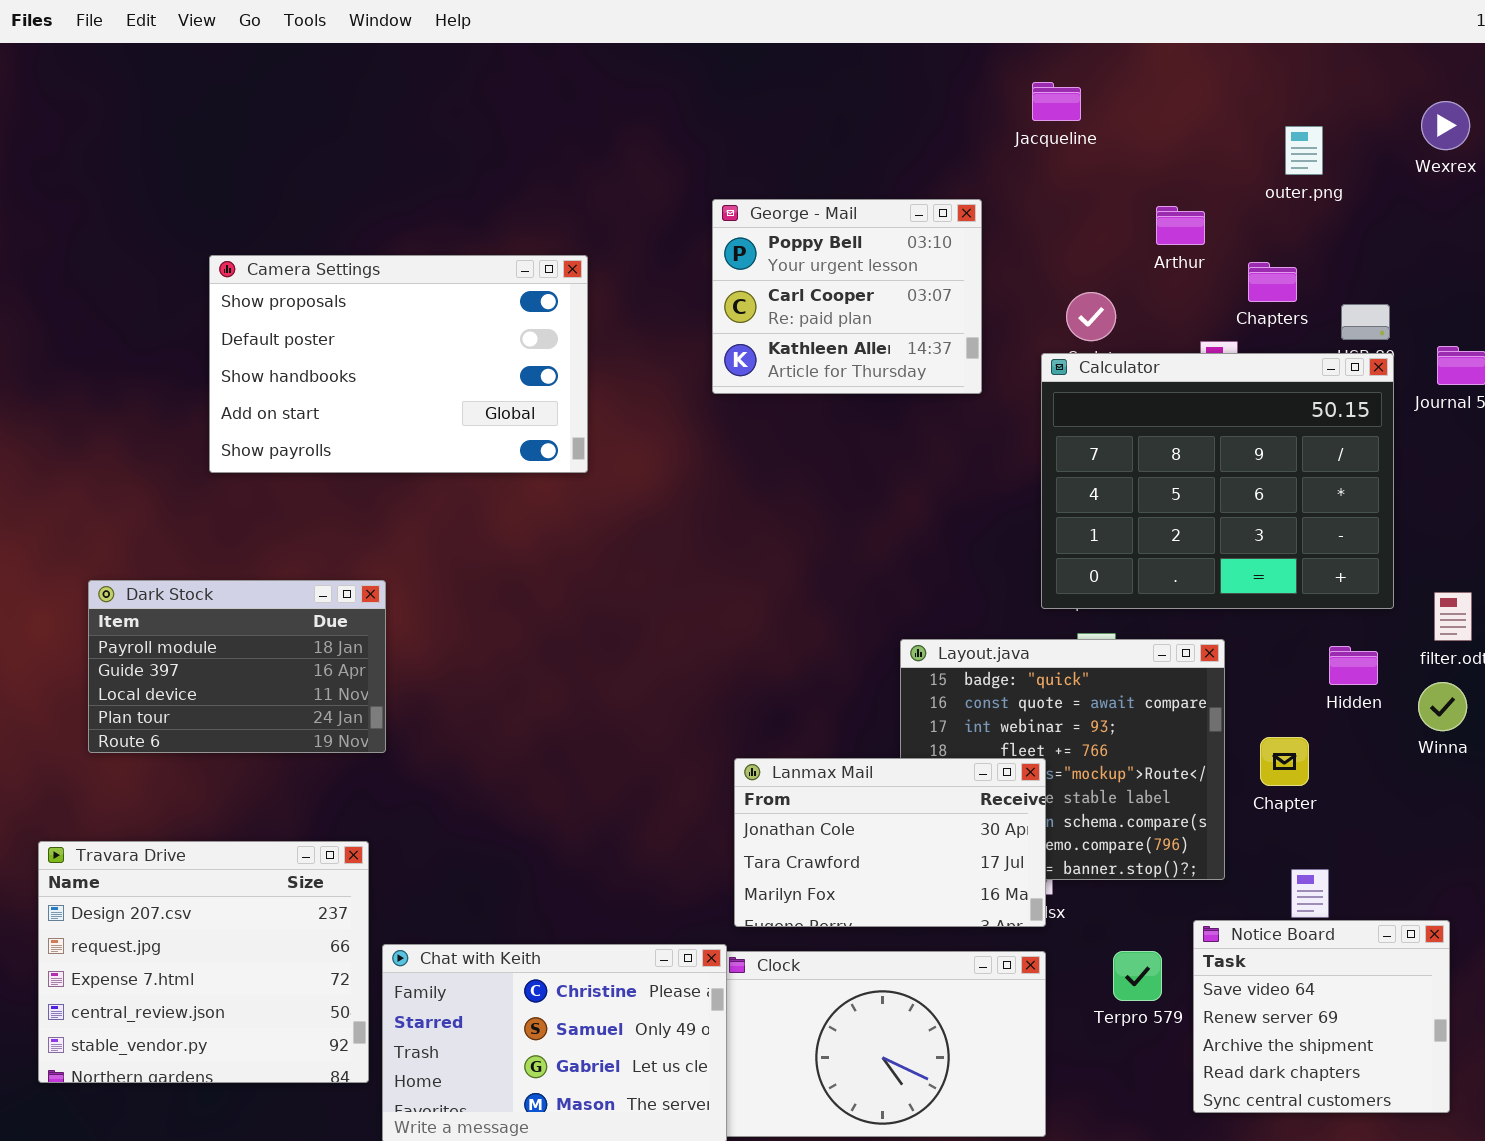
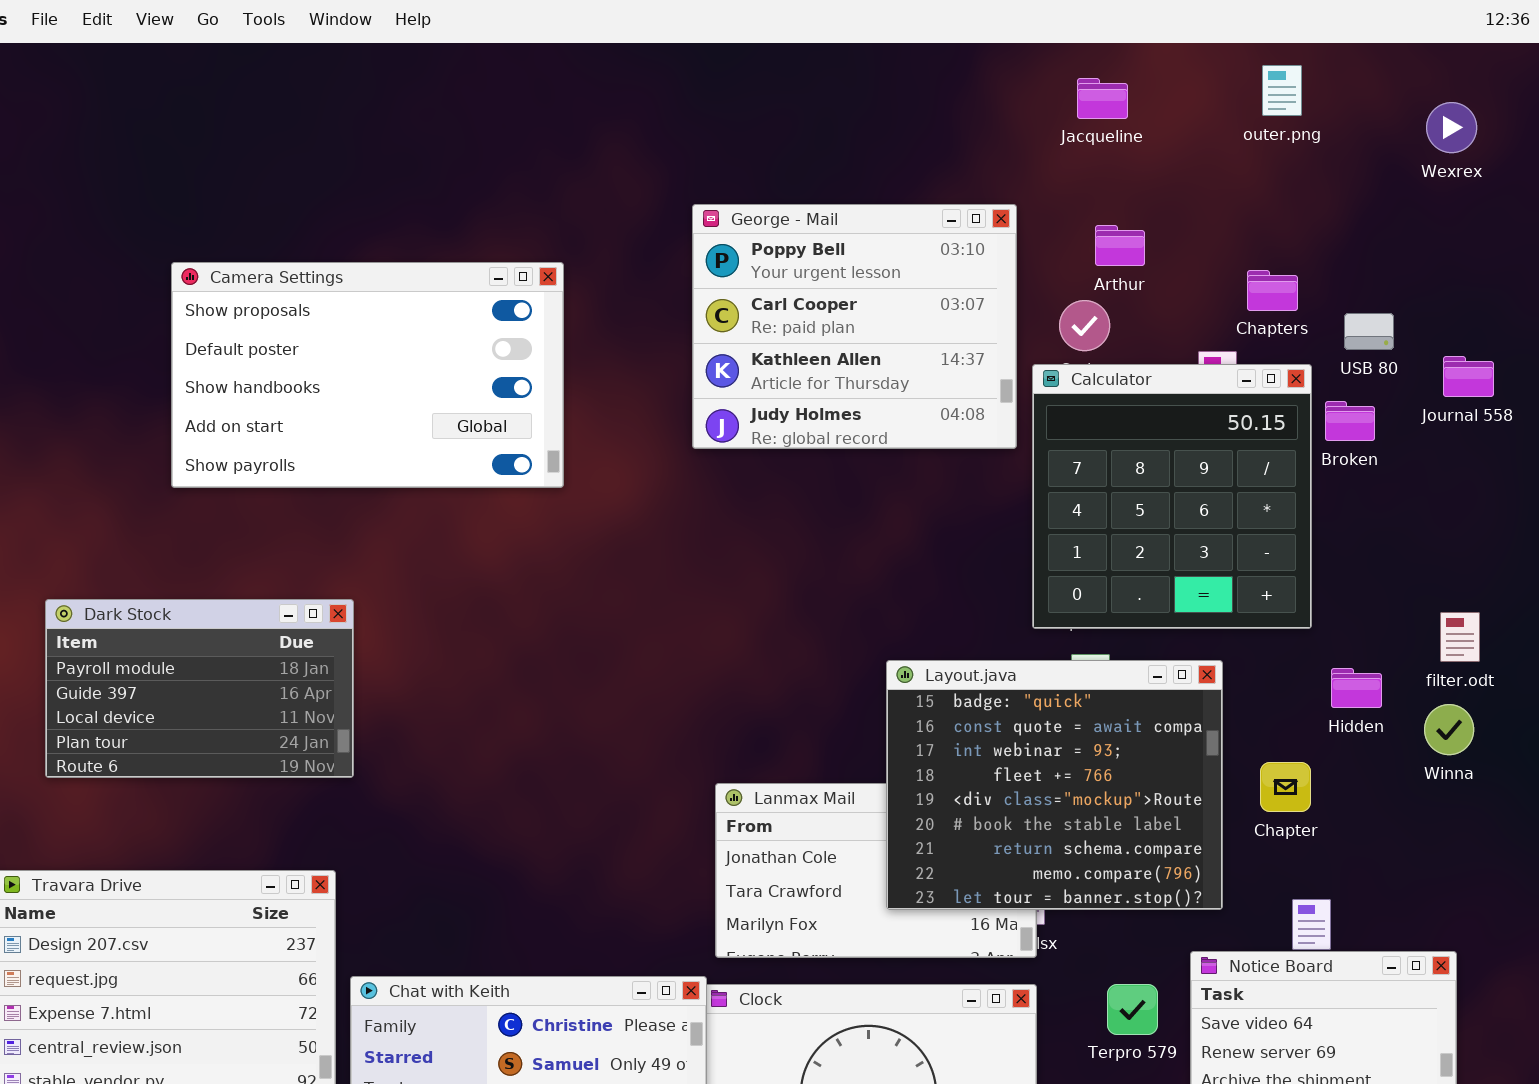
Jacqueline: [1032,82,1081,121] -> [1077,78,1128,119], moved
outer.png: [1285,126,1323,175] -> [1262,65,1302,116], moved
George - Mail: [712,199,982,394] -> [692,204,1017,449], resized
Arthur: [1156,206,1205,245] -> [1095,225,1145,266], moved
Calculator: [1041,353,1394,609] -> [1032,364,1312,629], resized
Layout.java: [900,639,1225,880] -> [886,660,1223,910], raised

